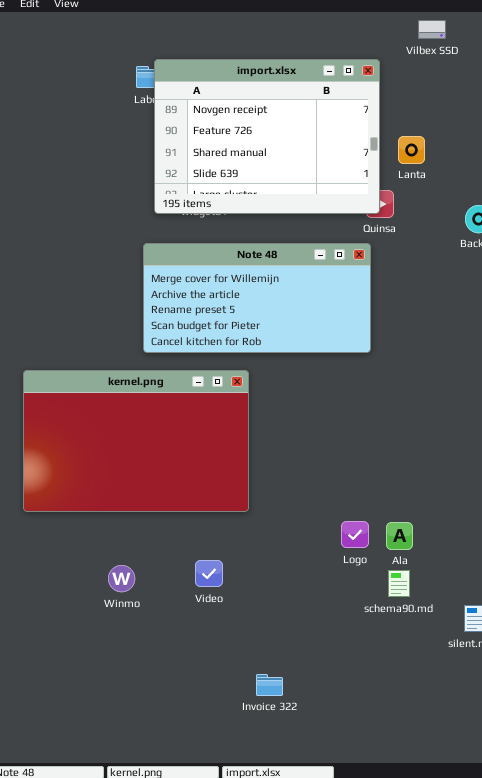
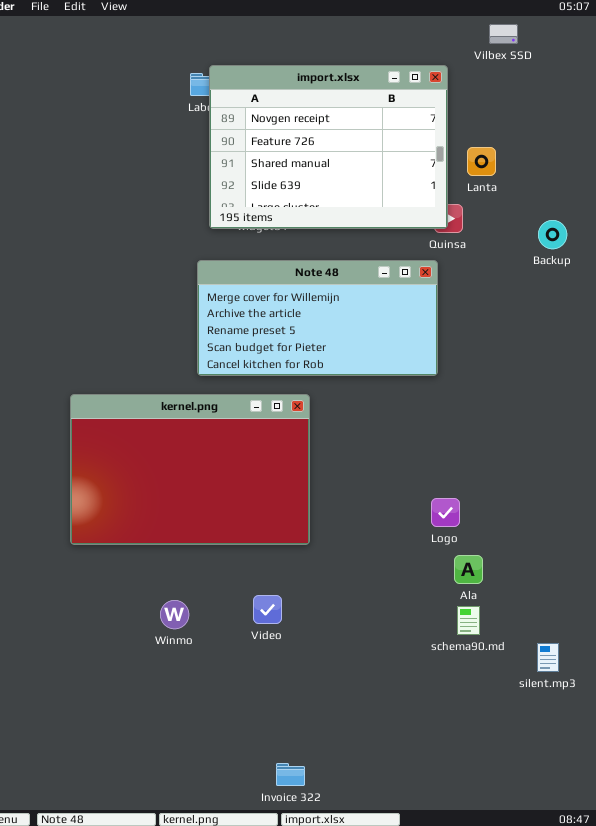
Logo: [341,521,369,548] -> [431,498,460,527], moved
Invoice 322: [256,674,283,696] -> [276,763,305,786], moved

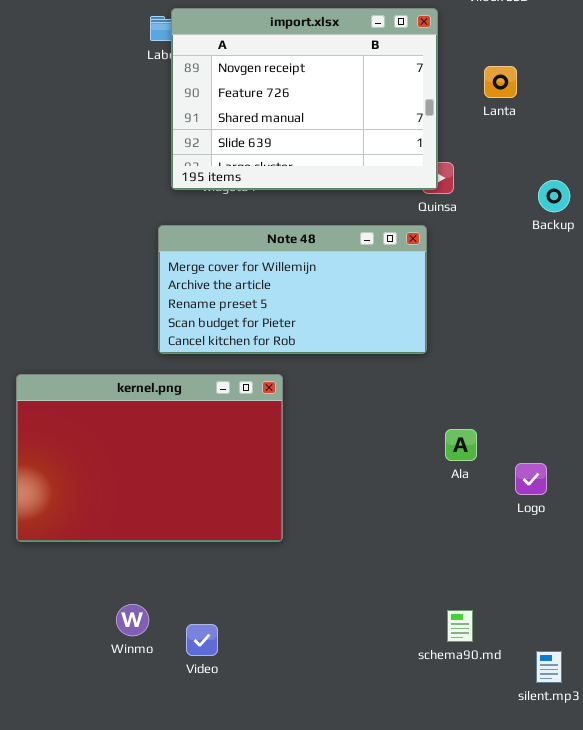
Lanta: [467,147,496,176] -> [484,66,517,98], moved
Logo: [431,498,460,527] -> [515,463,547,495], moved
Ala: [454,555,483,584] -> [445,429,477,461], moved
Video: [253,595,282,624] -> [186,624,218,656], moved

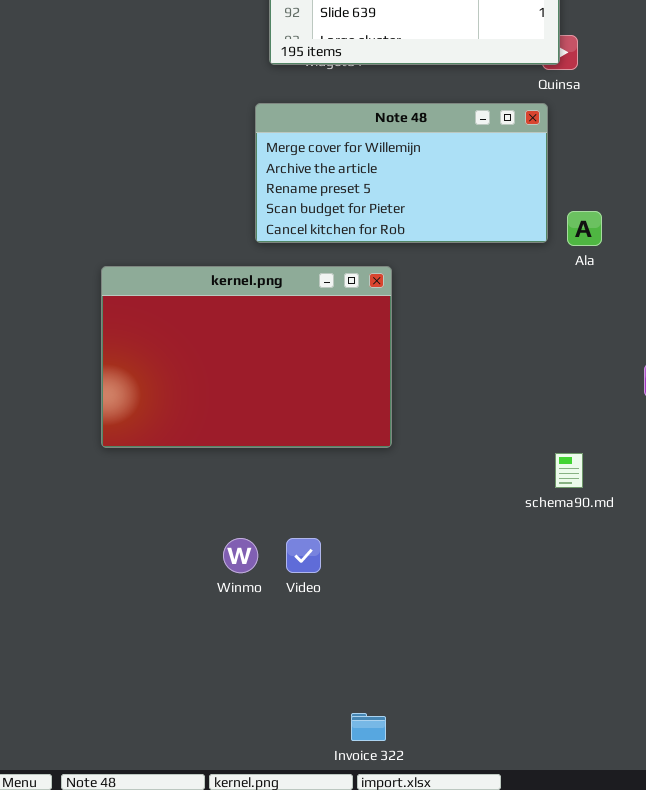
Ala: [445,429,477,461] -> [567,211,602,246], moved
Winmo: [116,604,149,636] -> [223,538,258,573], moved
schema90.md: [447,610,473,642] -> [555,453,583,488], moved

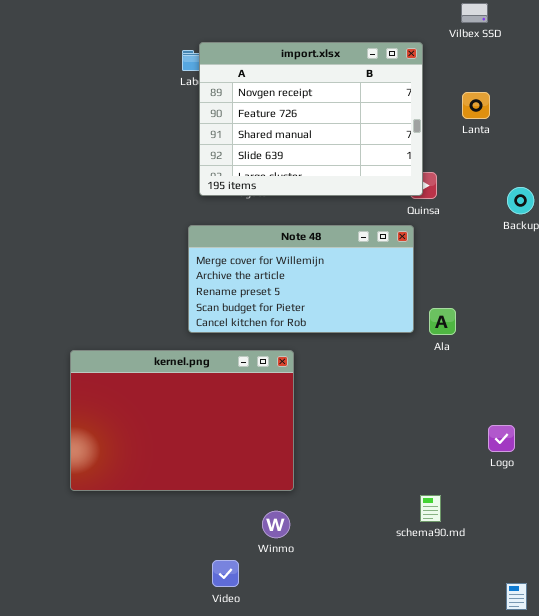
Winmo: [223,538,258,573] -> [262,511,290,538], moved

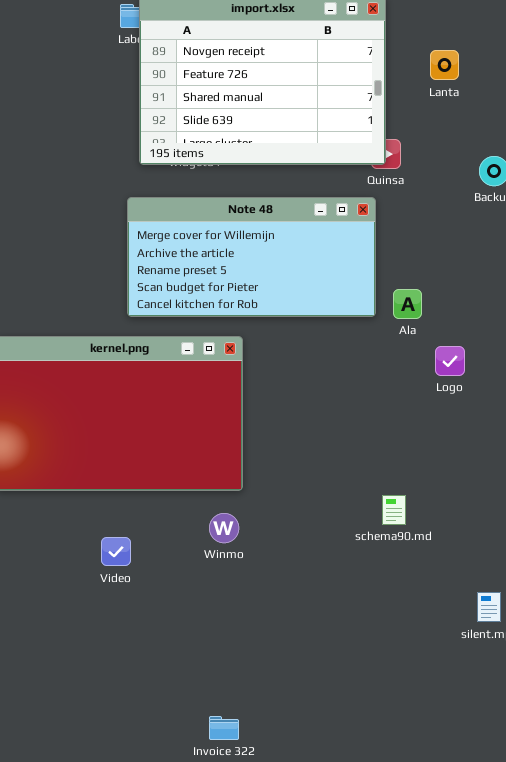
Logo: [488,425,515,452] -> [435,346,465,376], moved
Video: [212,560,239,587] -> [101,537,131,566], moved

